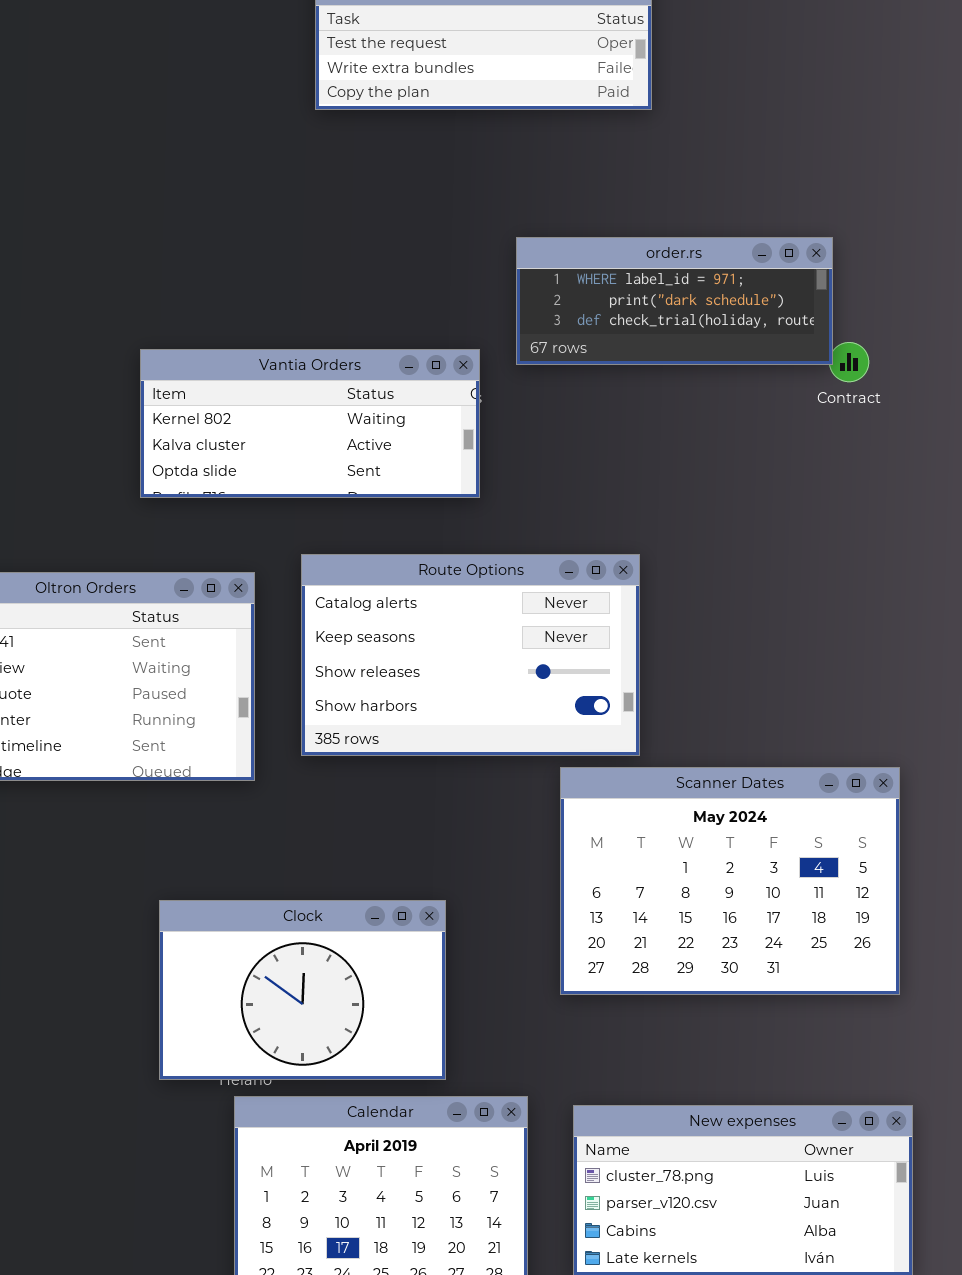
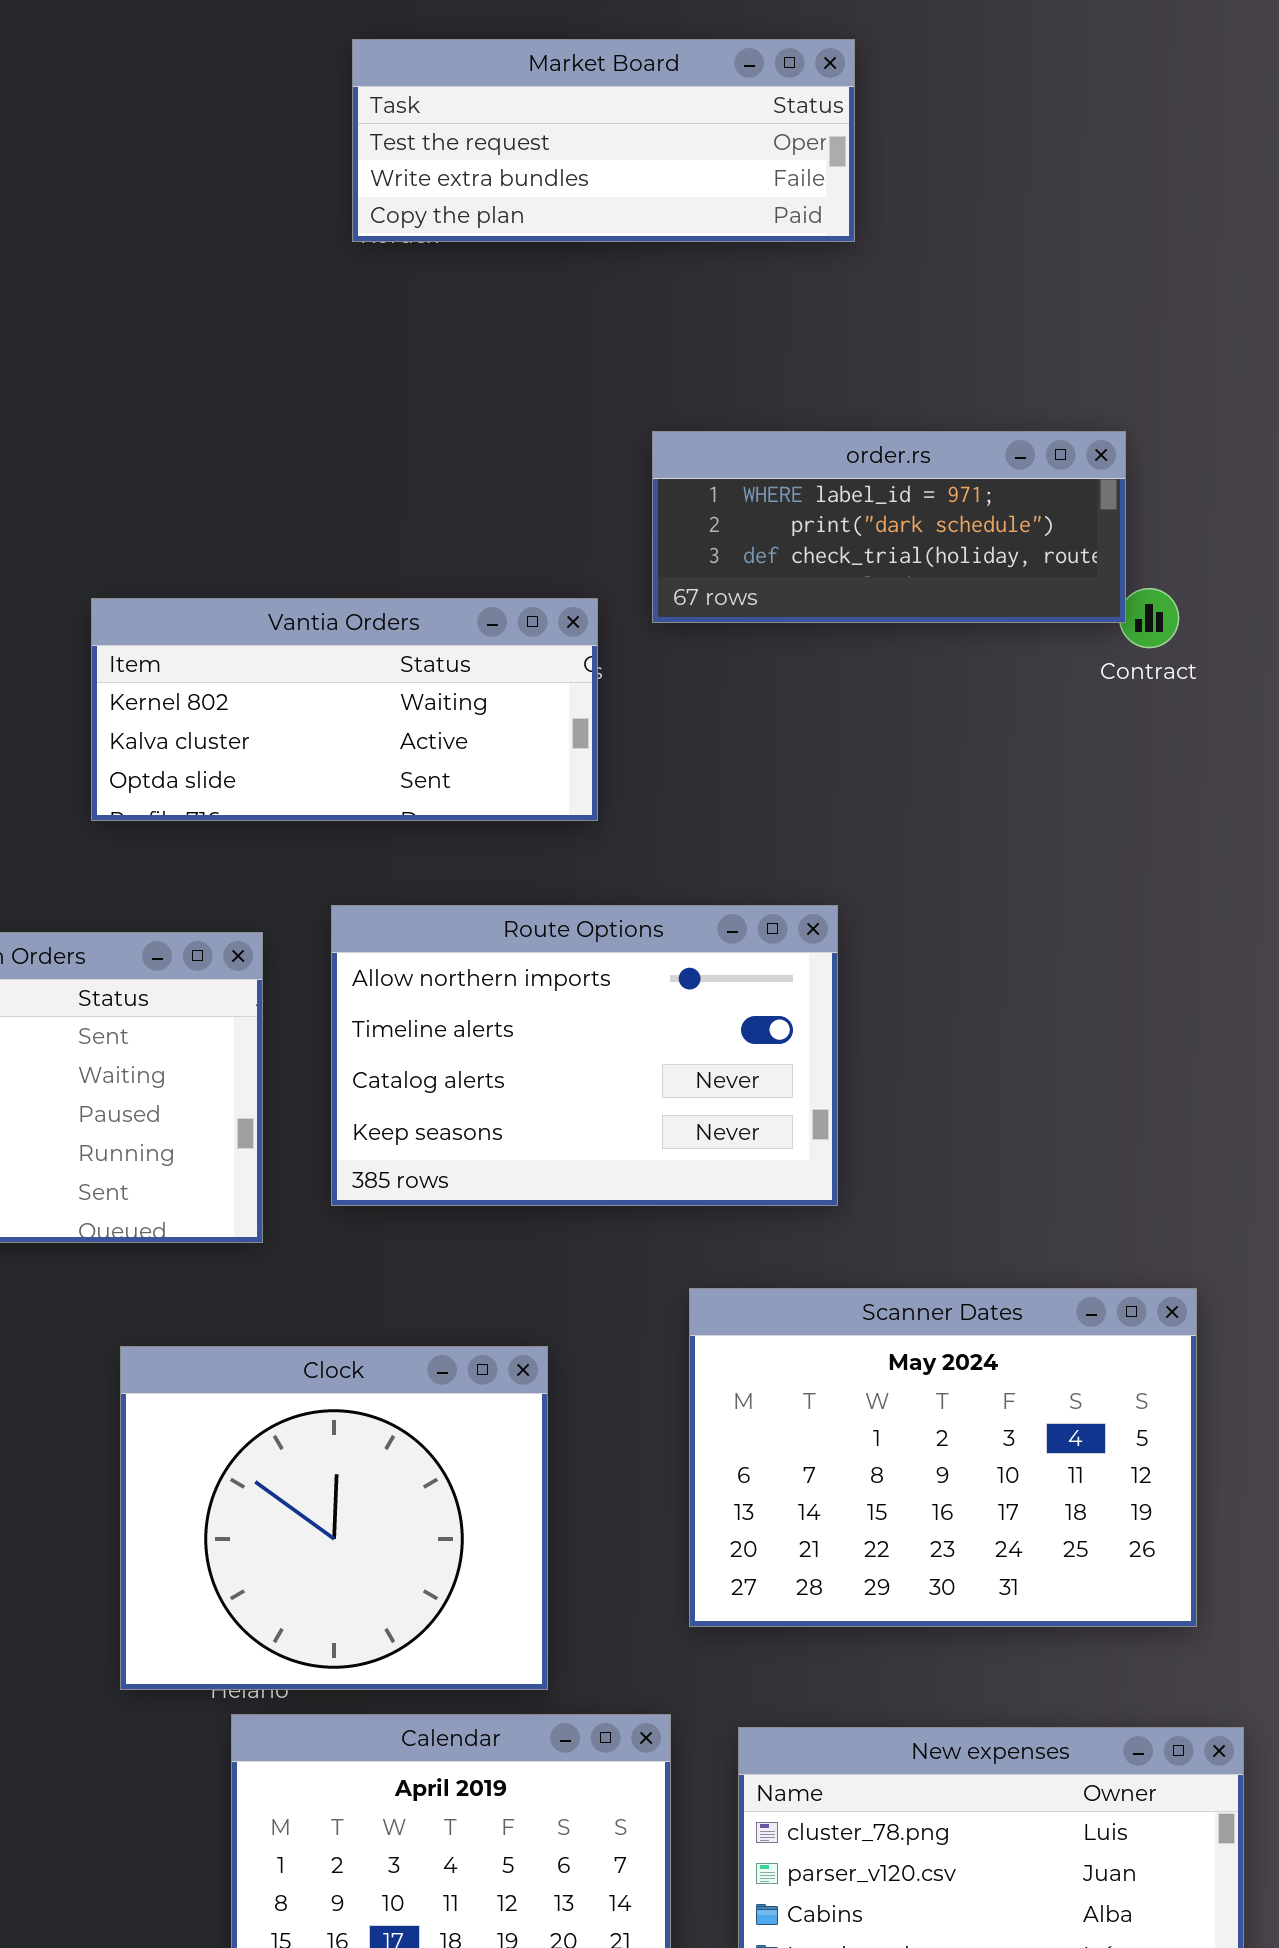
Route Options: [301,554,640,756] -> [331,905,838,1206], scrolled up 2 rows
Scanner Dates: [560,767,900,995] -> [689,1288,1197,1627], moved
Clock: [159,900,446,1080] -> [120,1346,548,1690], resized

